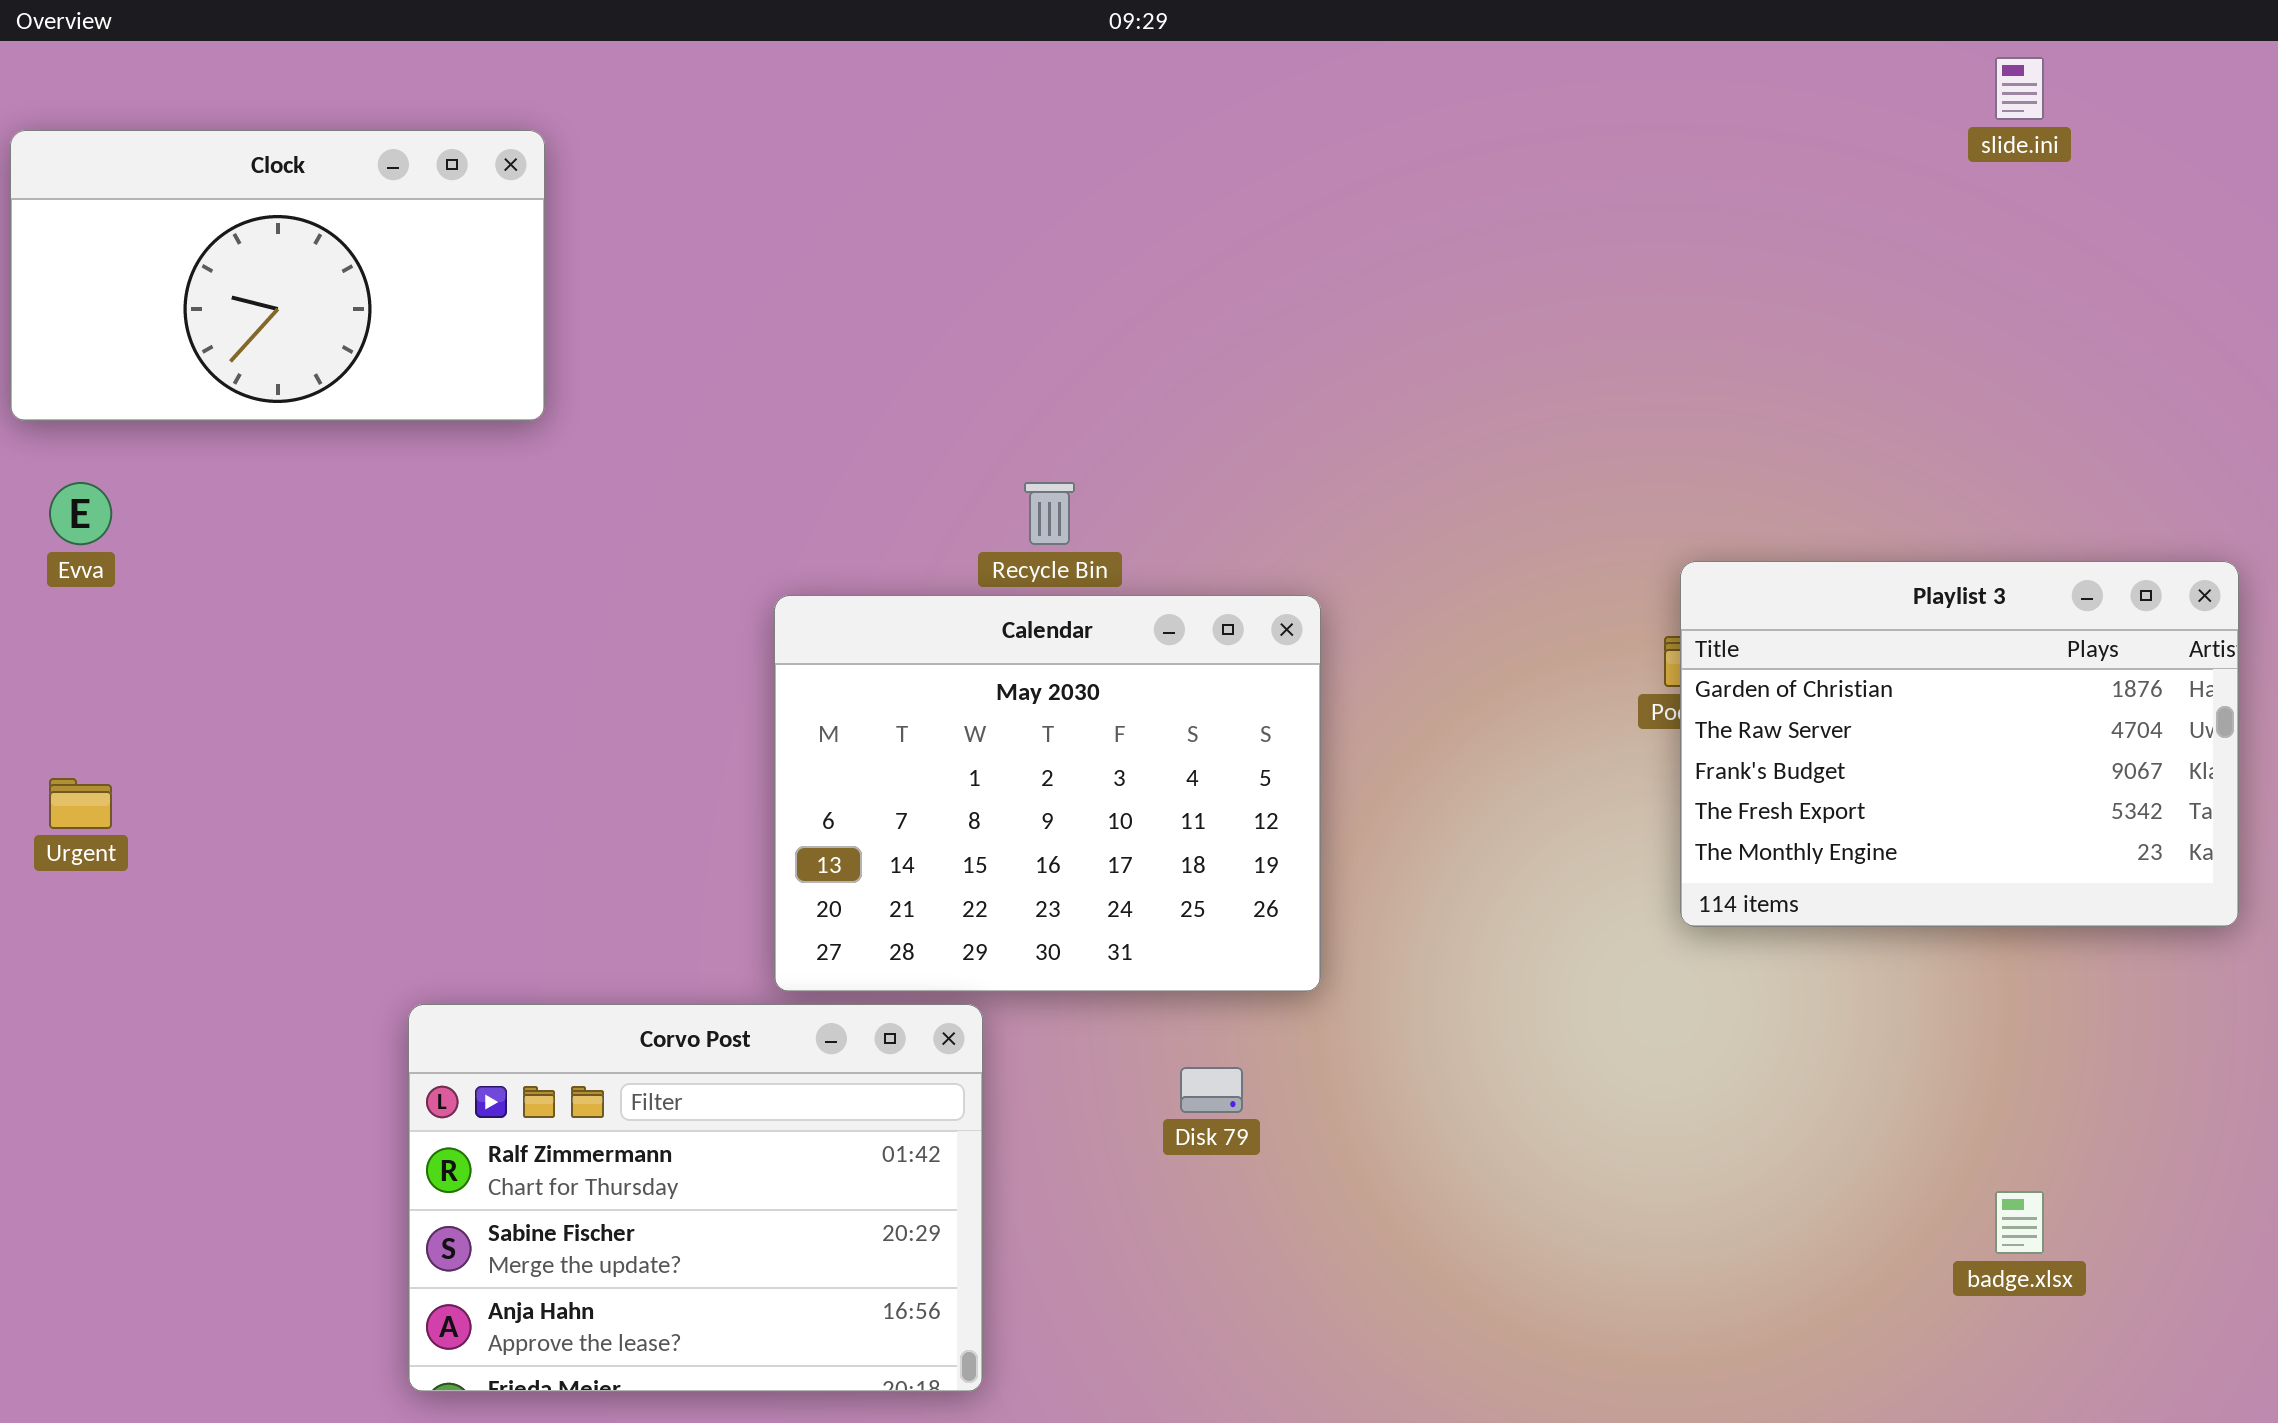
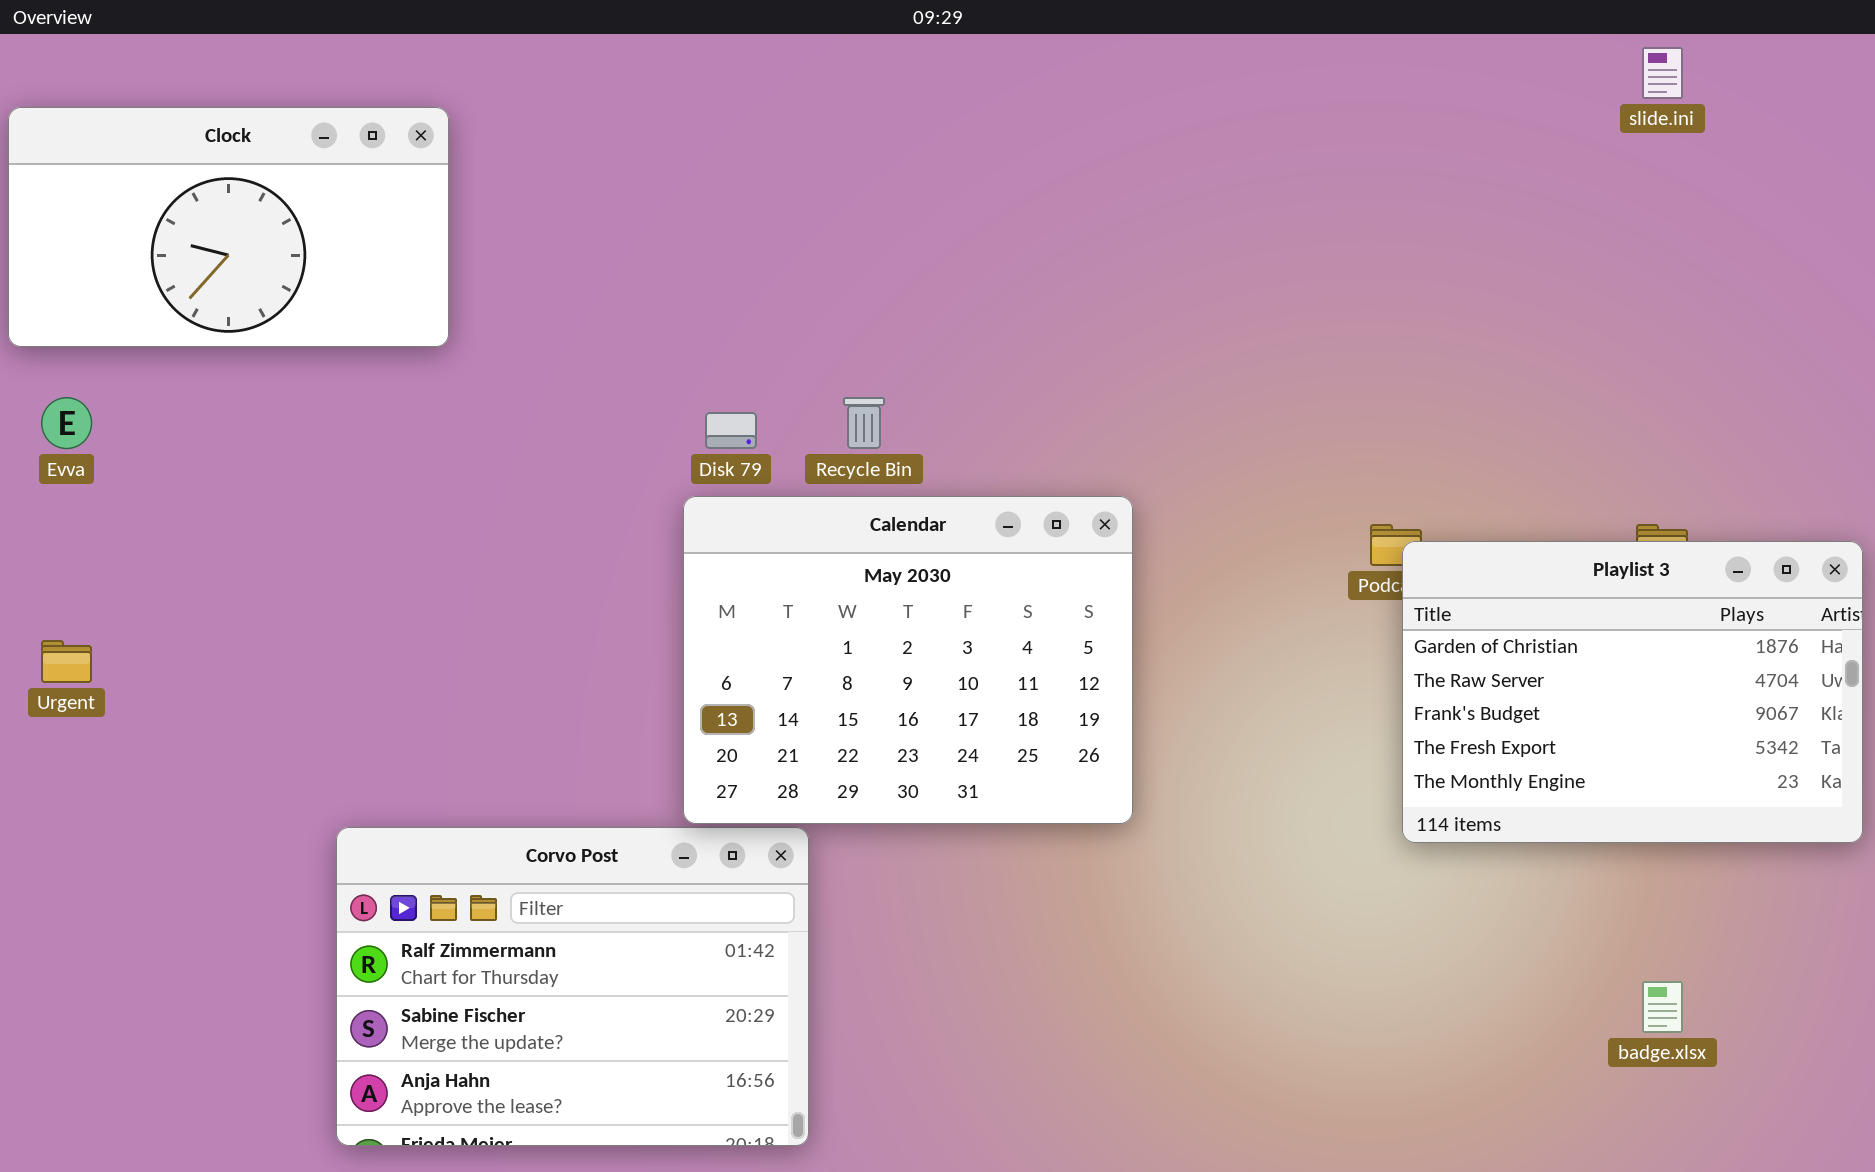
Playlist 3: [1680,561,2239,927] -> [1402,541,1863,843], moved
Calendar: [774,595,1321,992] -> [683,496,1133,824], moved
Disk 79: [1180,1067,1243,1113] -> [705,412,757,449], moved

